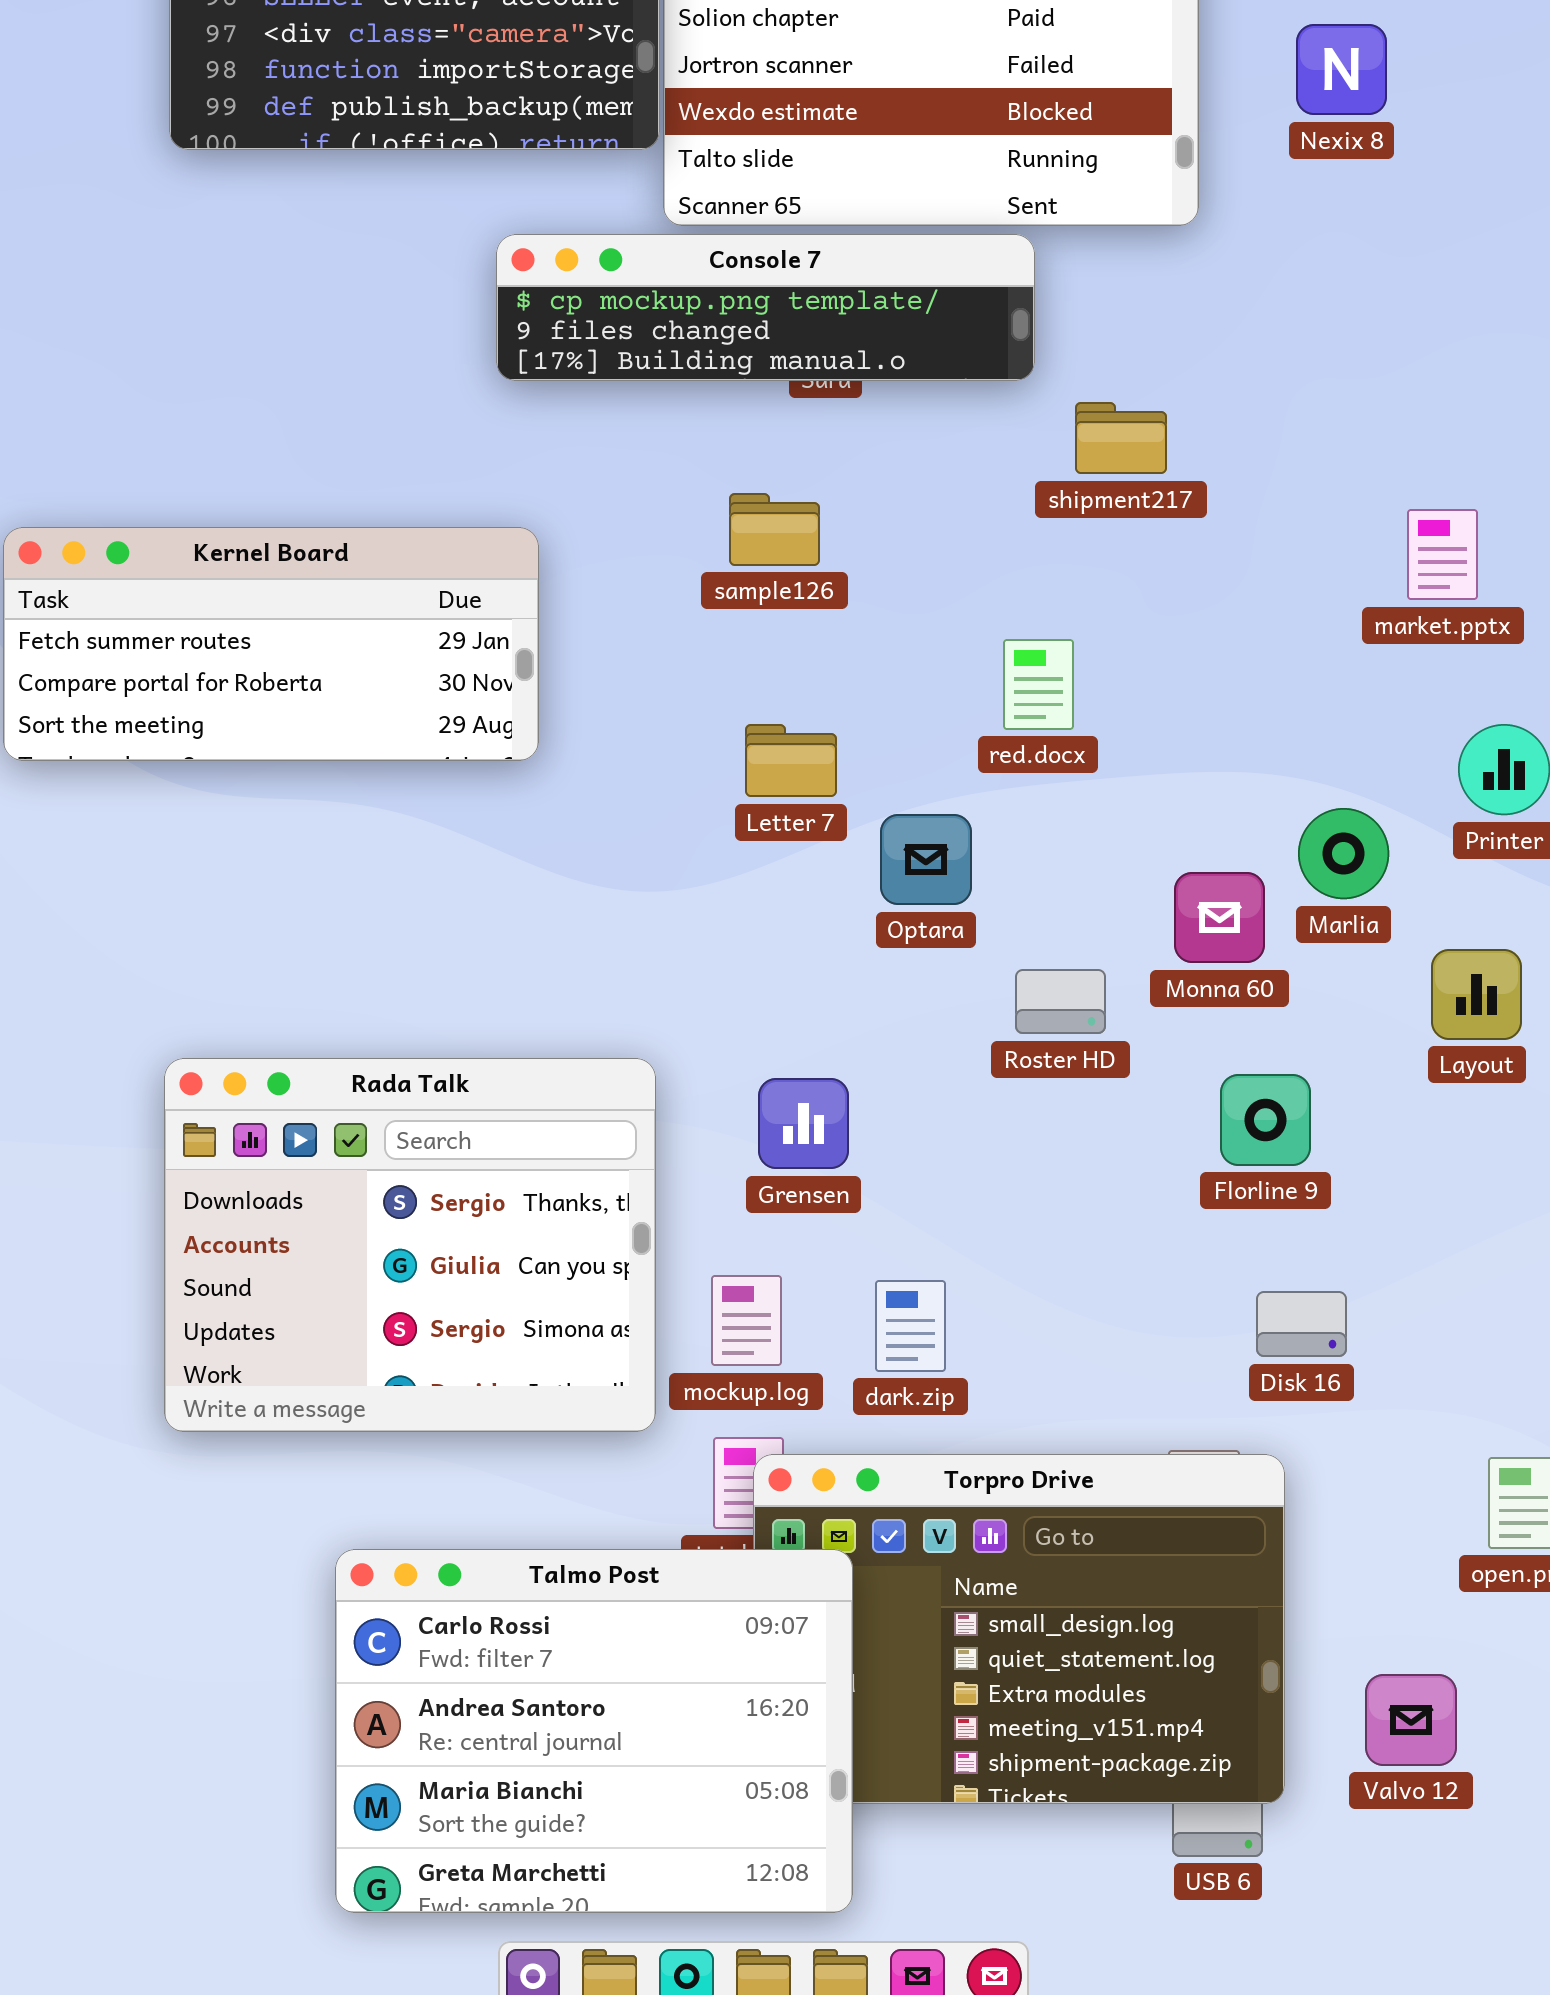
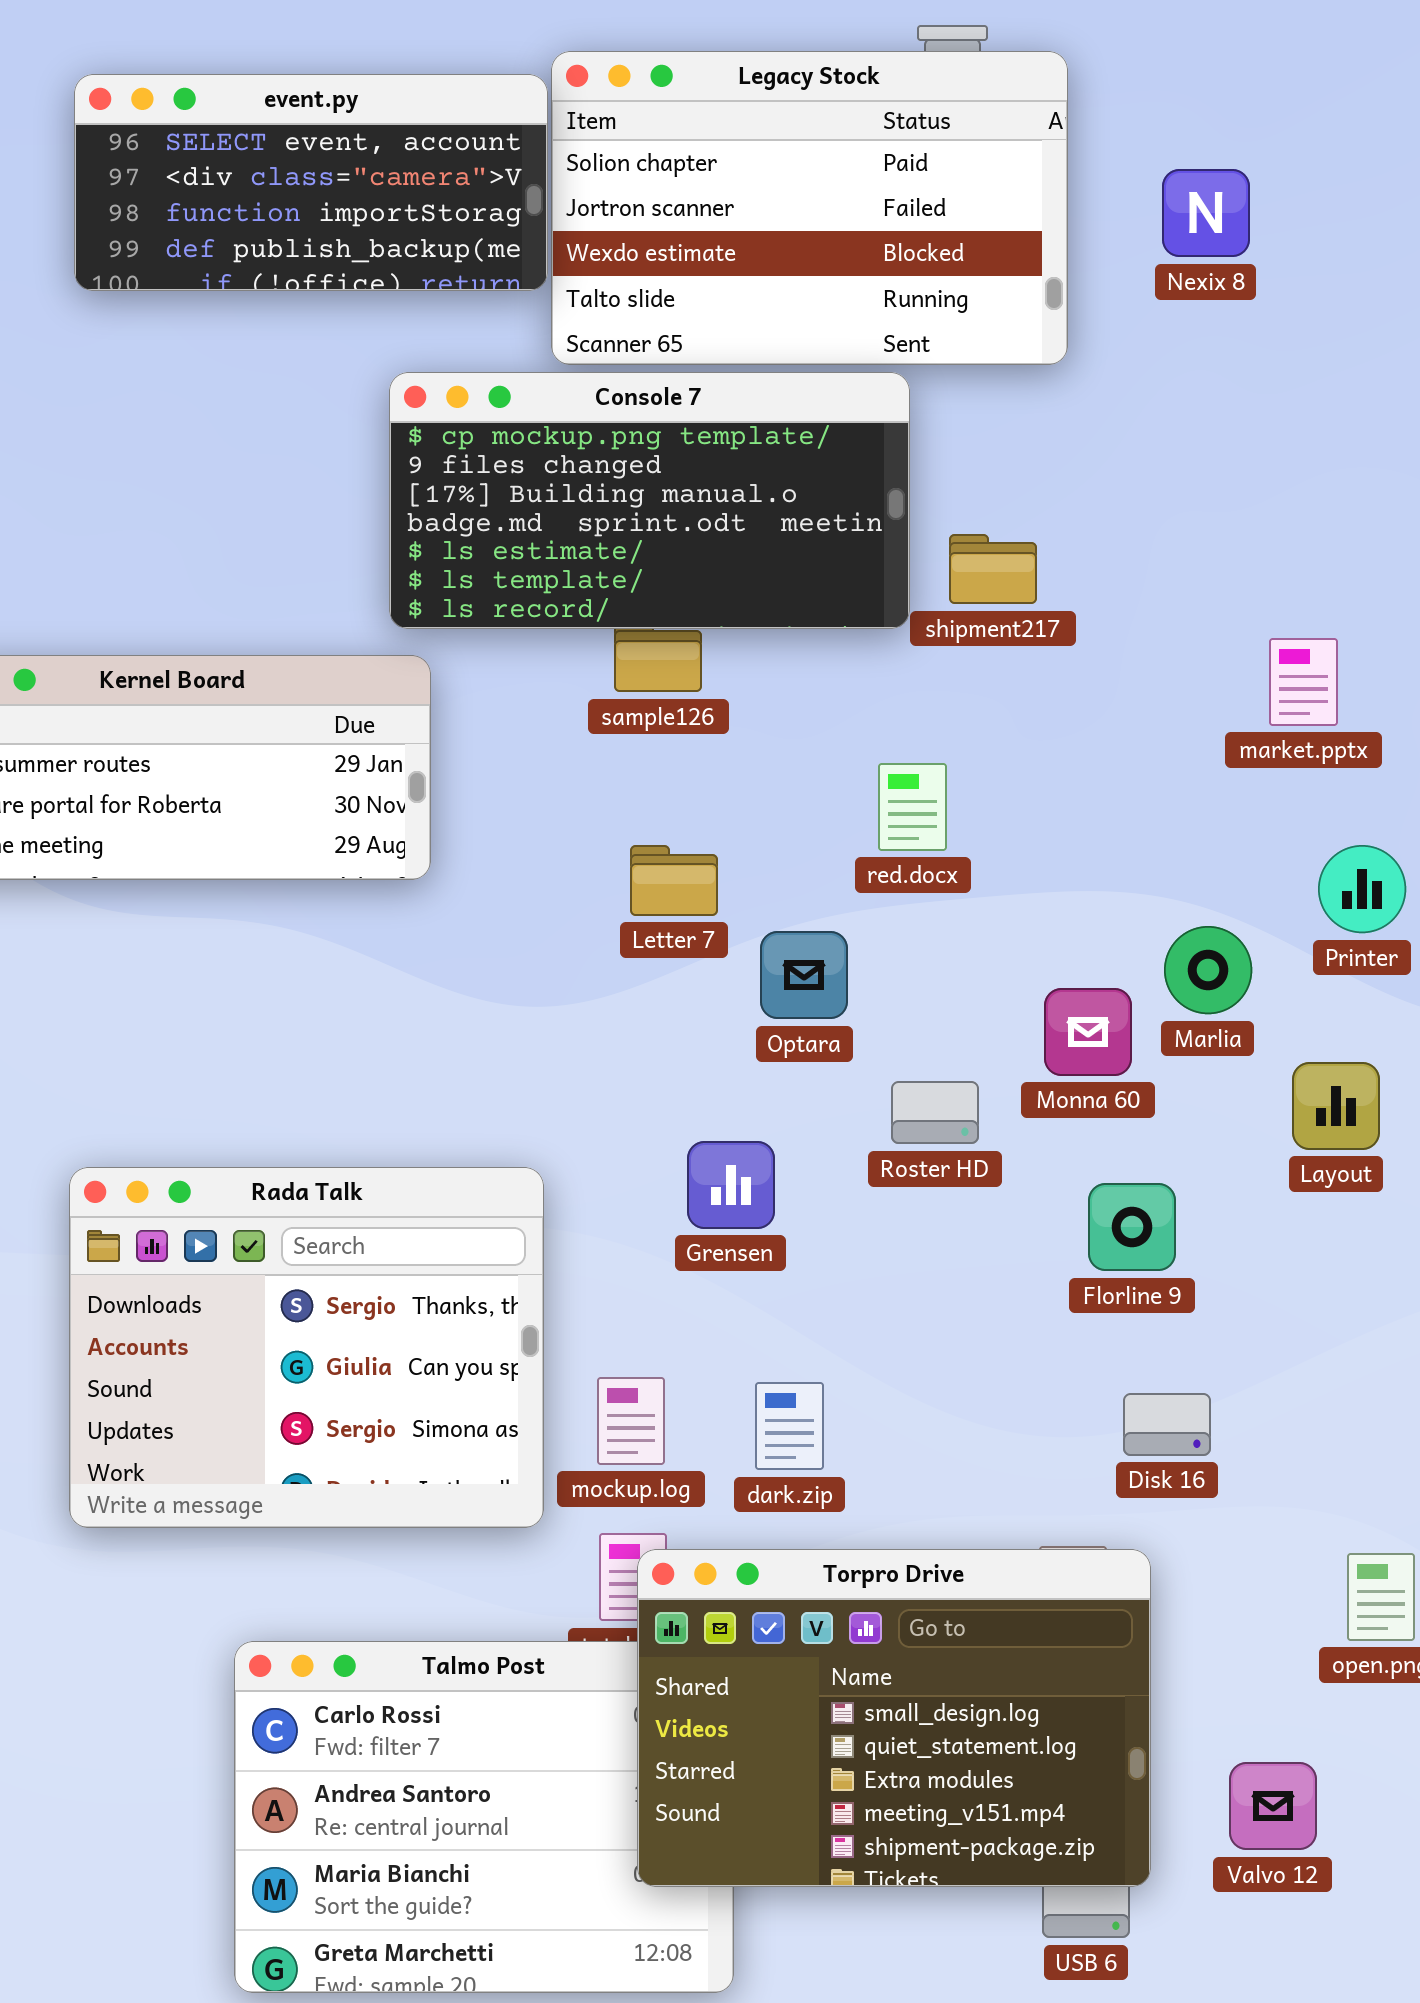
Console 7: [496,234,1035,381] -> [389,372,910,629], resized
Grensen: [758,1078,849,1169] -> [687,1141,775,1229], moved
Torpro Drive: [753,1454,1285,1804] -> [637,1549,1151,1887], raised

